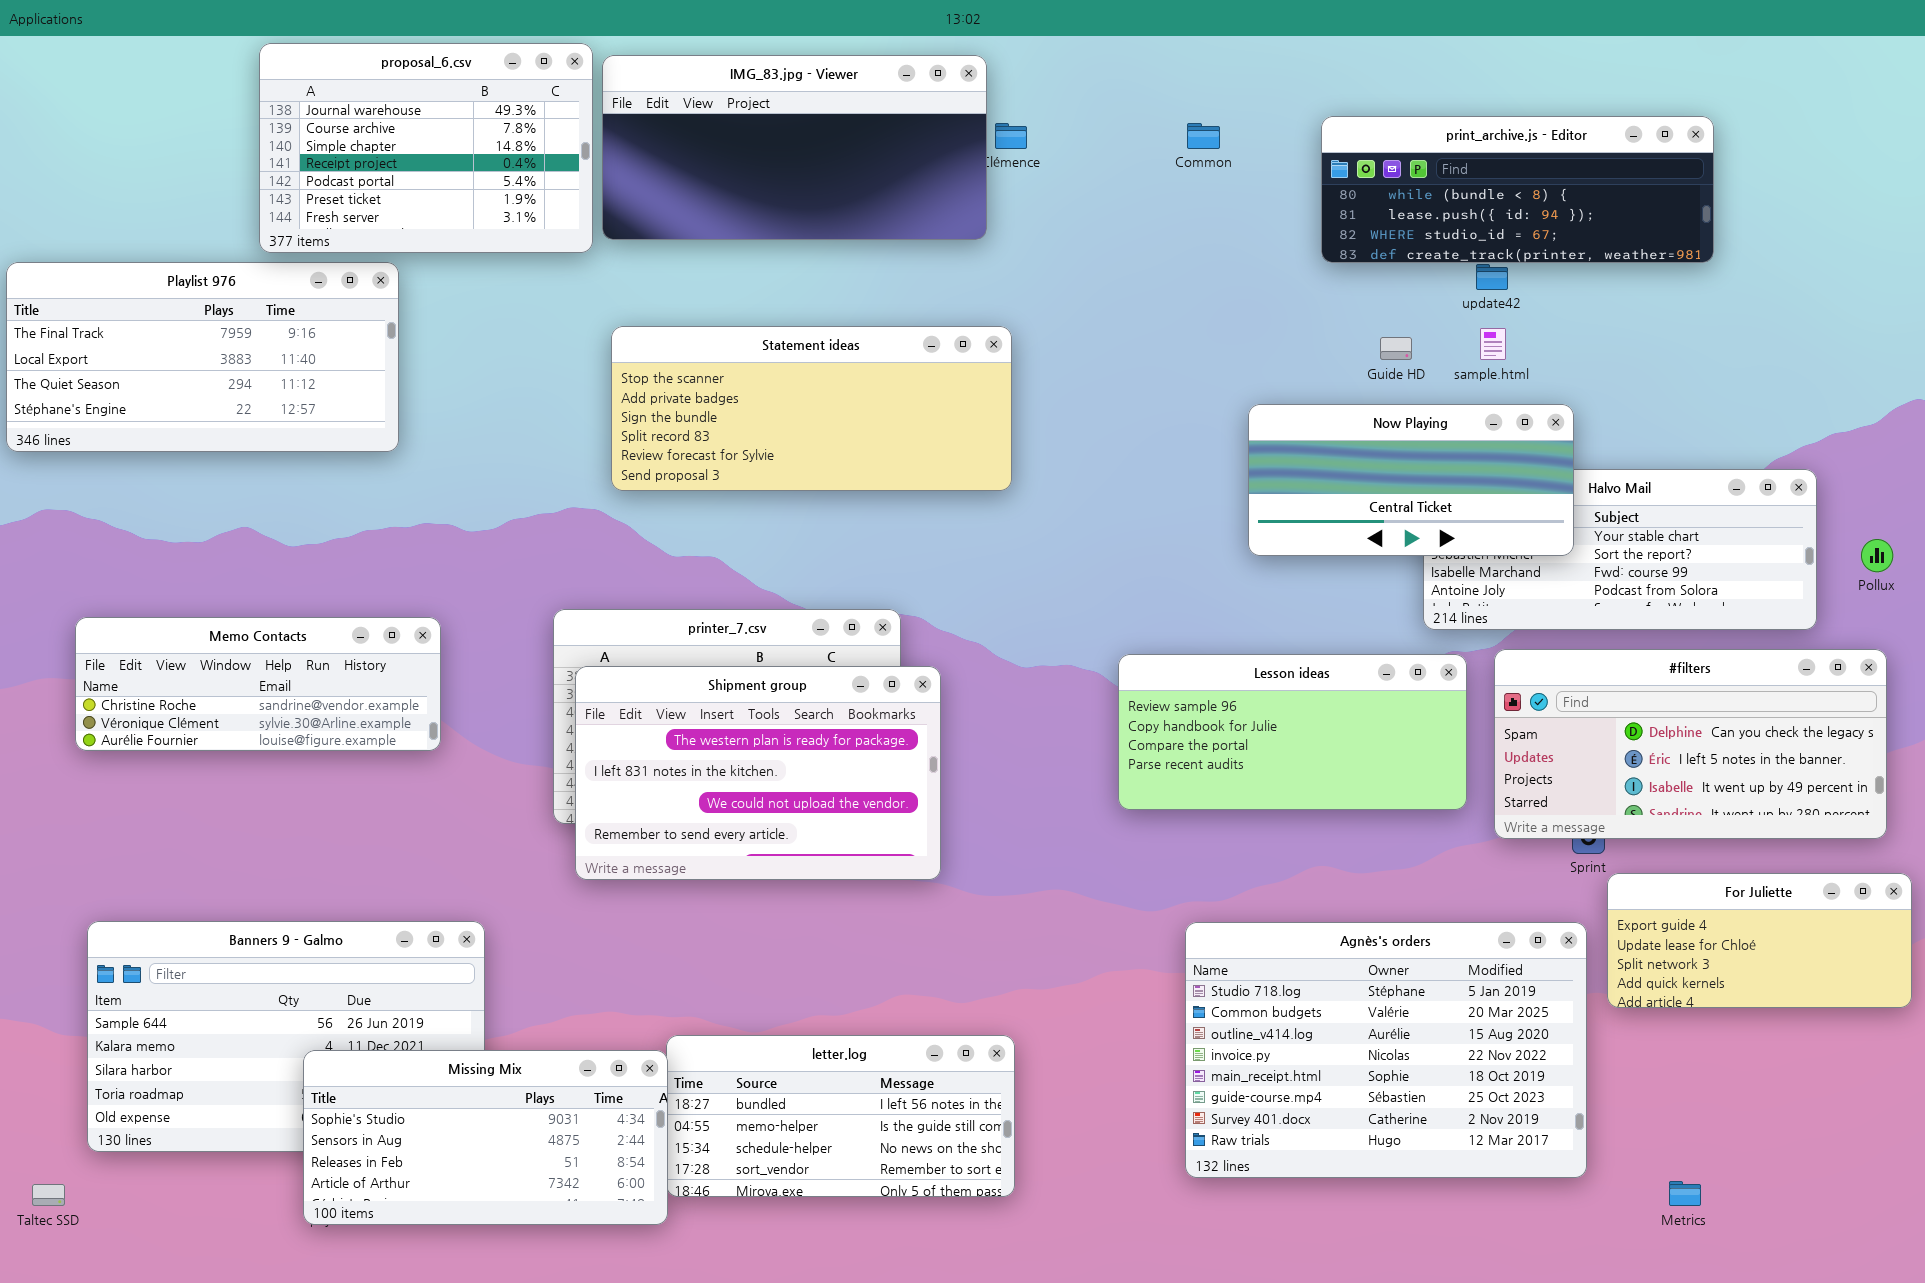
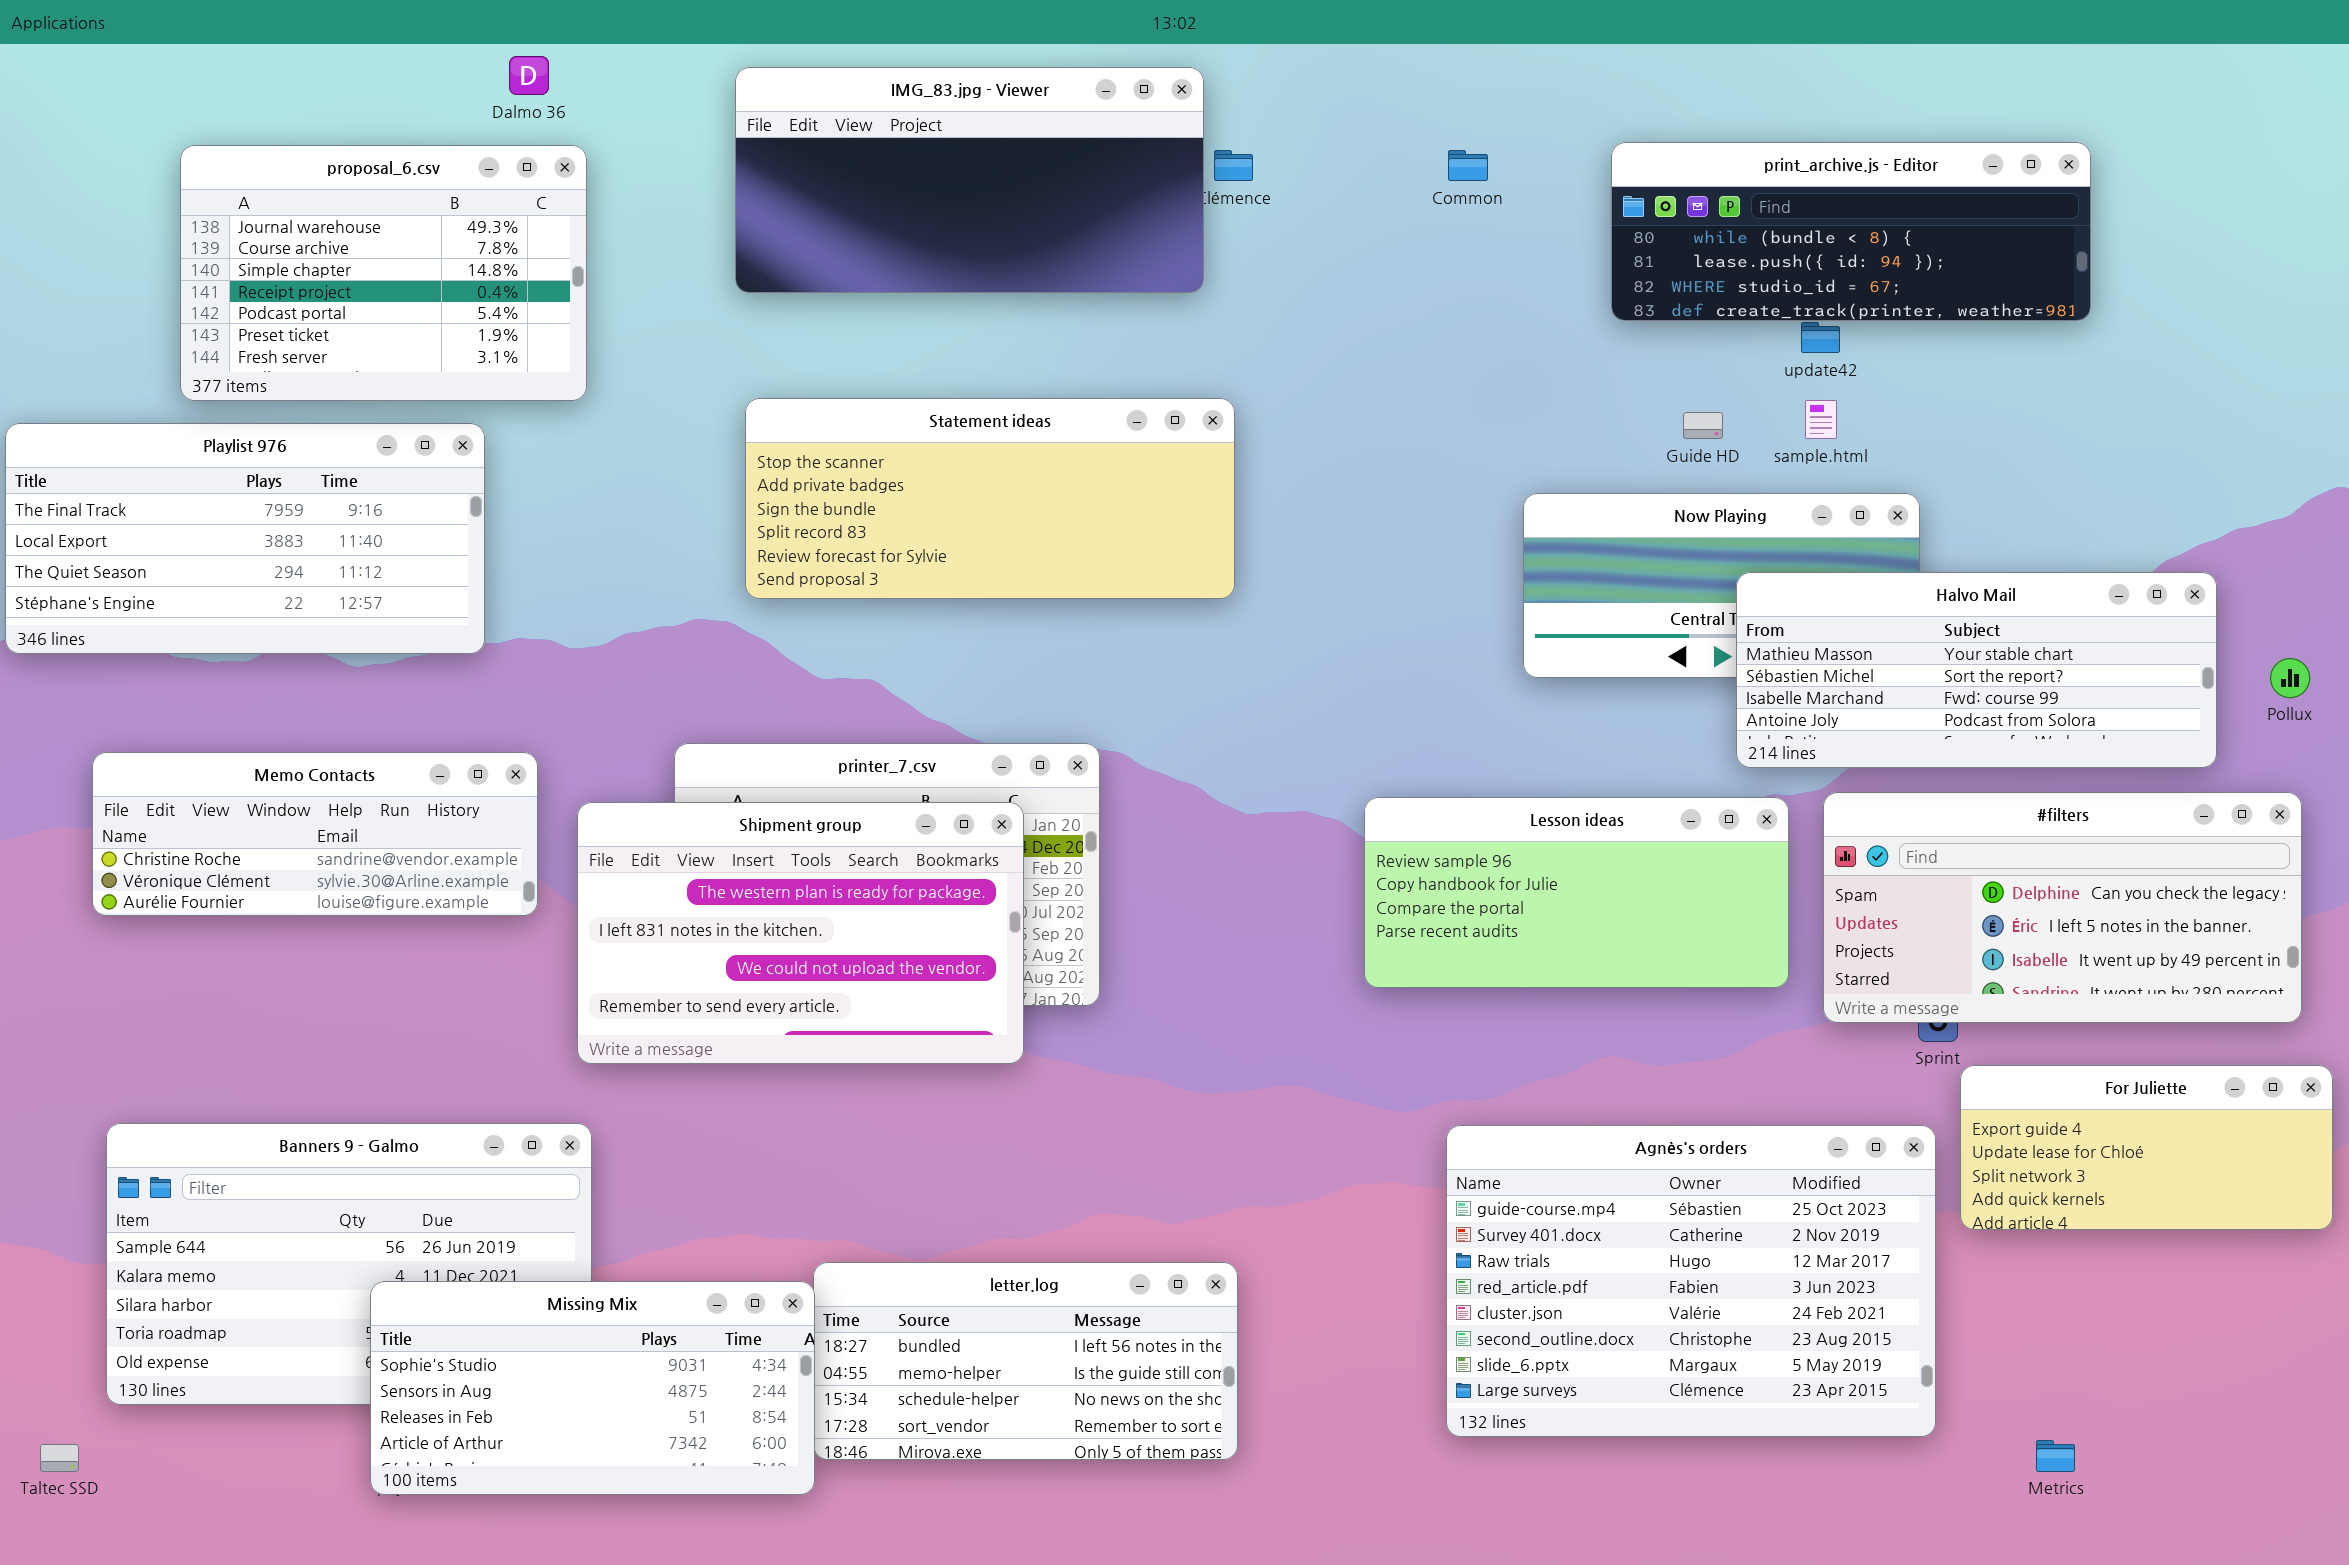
proposal_6.csv: [259,43,593,253] -> [180,145,587,401], moved
Playlist 976: [6,262,399,452] -> [5,423,485,654], moved
Halvo Mail: [1423,469,1817,630] -> [1736,572,2217,768], raised
Shipment group: [575,666,941,880] -> [577,802,1024,1064], moved
Agnès's orders: [1185,922,1587,1178] -> [1446,1125,1936,1437], scrolled down 5 rows

